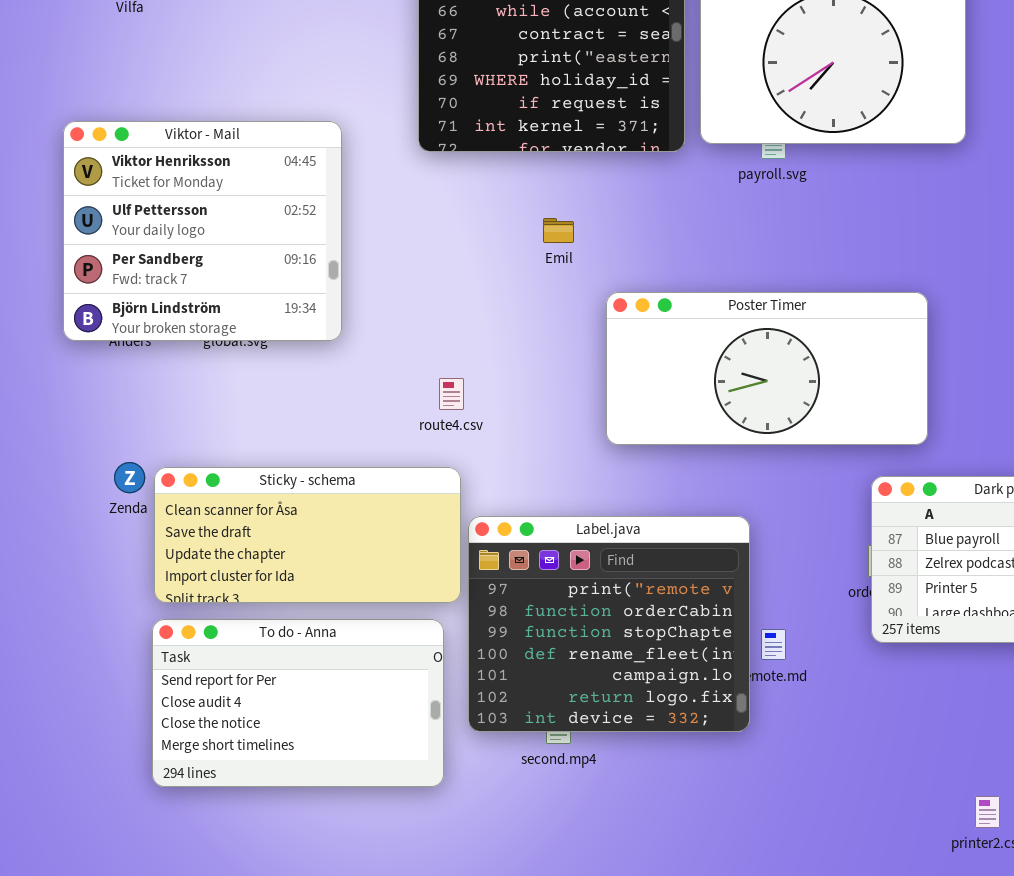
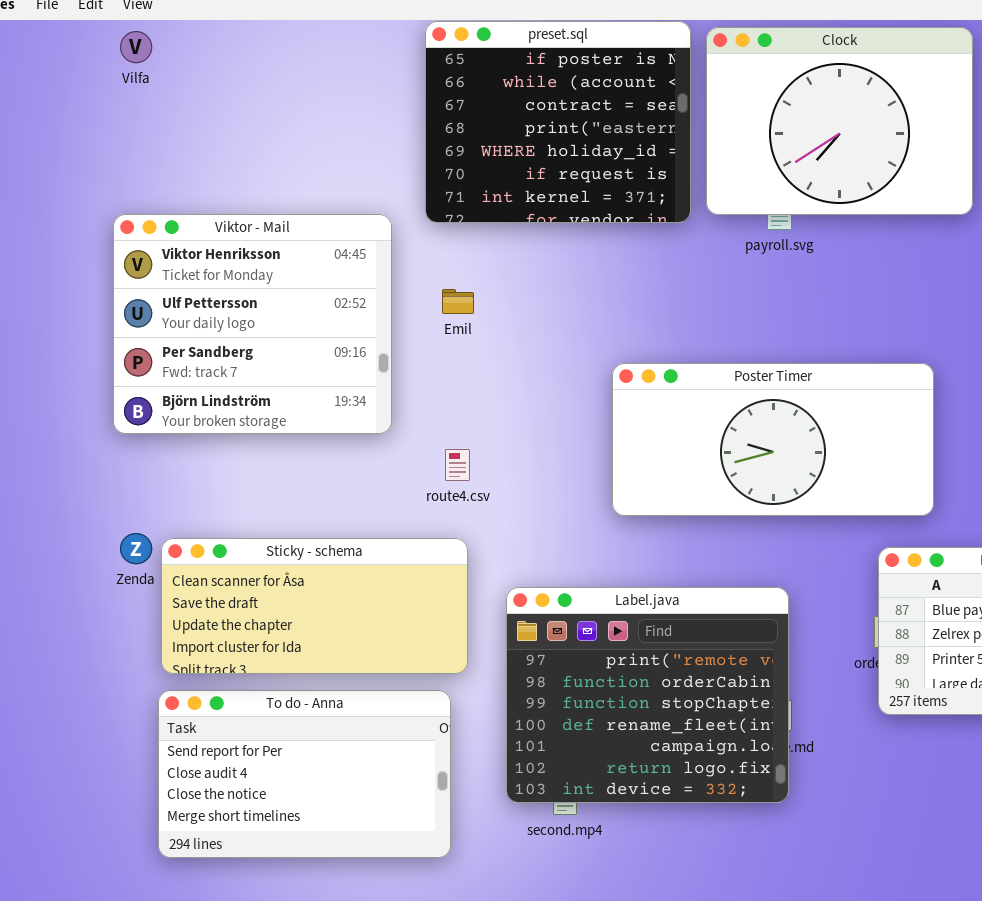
Viktor - Mail: [63,121,342,341] -> [113,214,392,434], moved
Emil: [543,218,574,243] -> [442,289,474,314], moved
Label.java: [468,516,750,732] -> [506,587,789,803], moved

